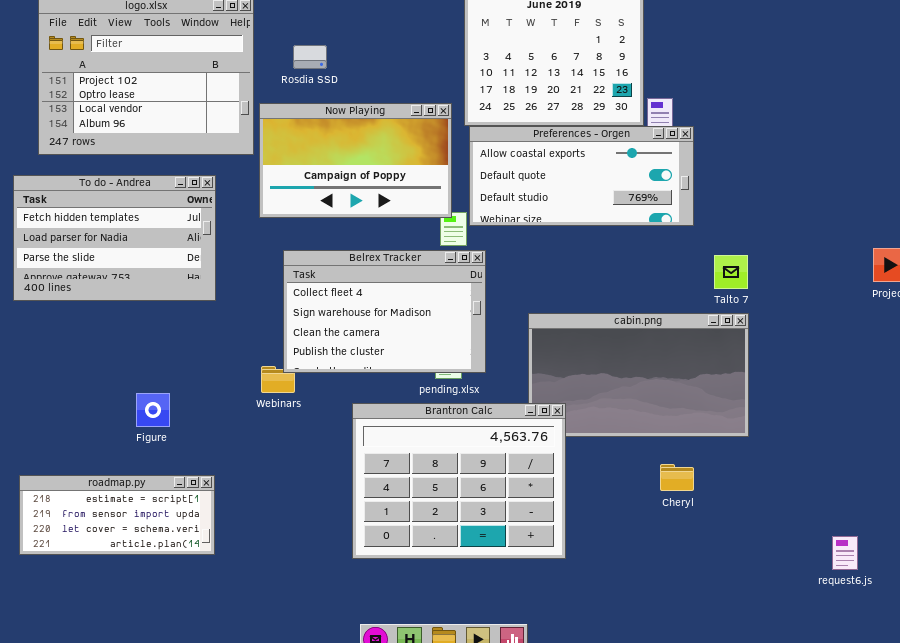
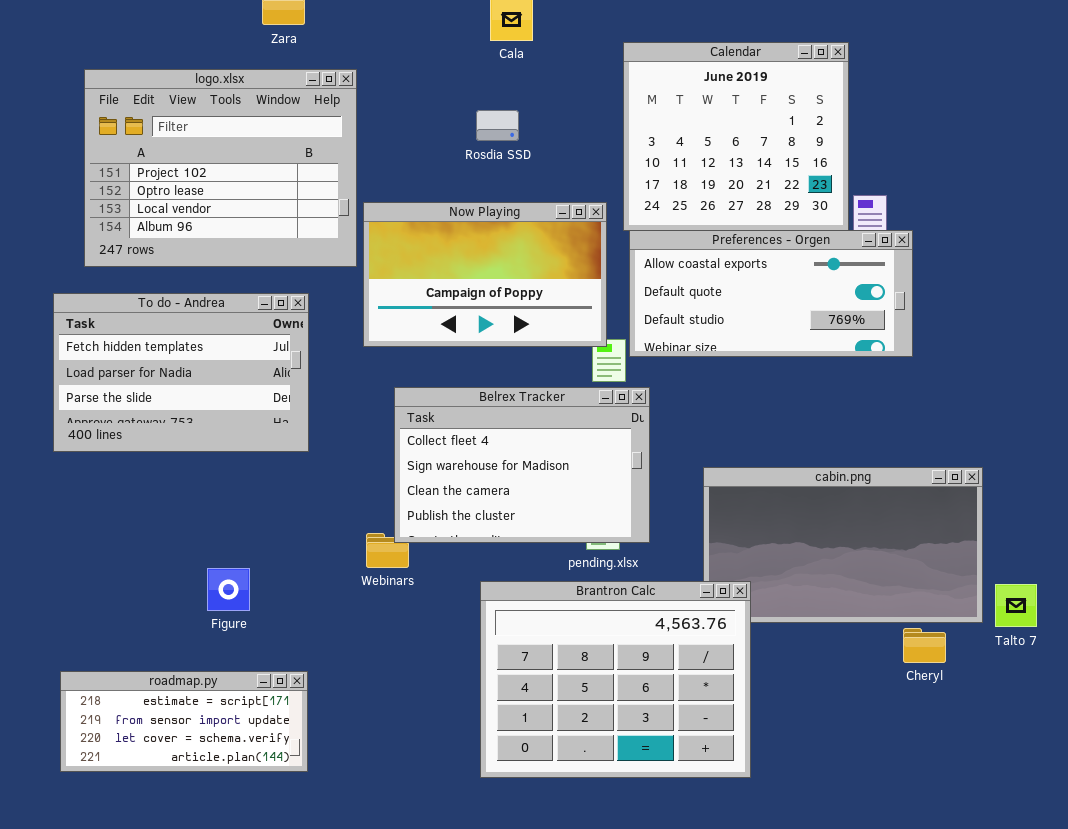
Rosdia SSD: [293,45,327,69] -> [476,110,519,141], moved
Talto 7: [714,255,748,289] -> [995,584,1037,627], moved
Cheryl: [660,464,694,491] -> [903,628,946,663], moved

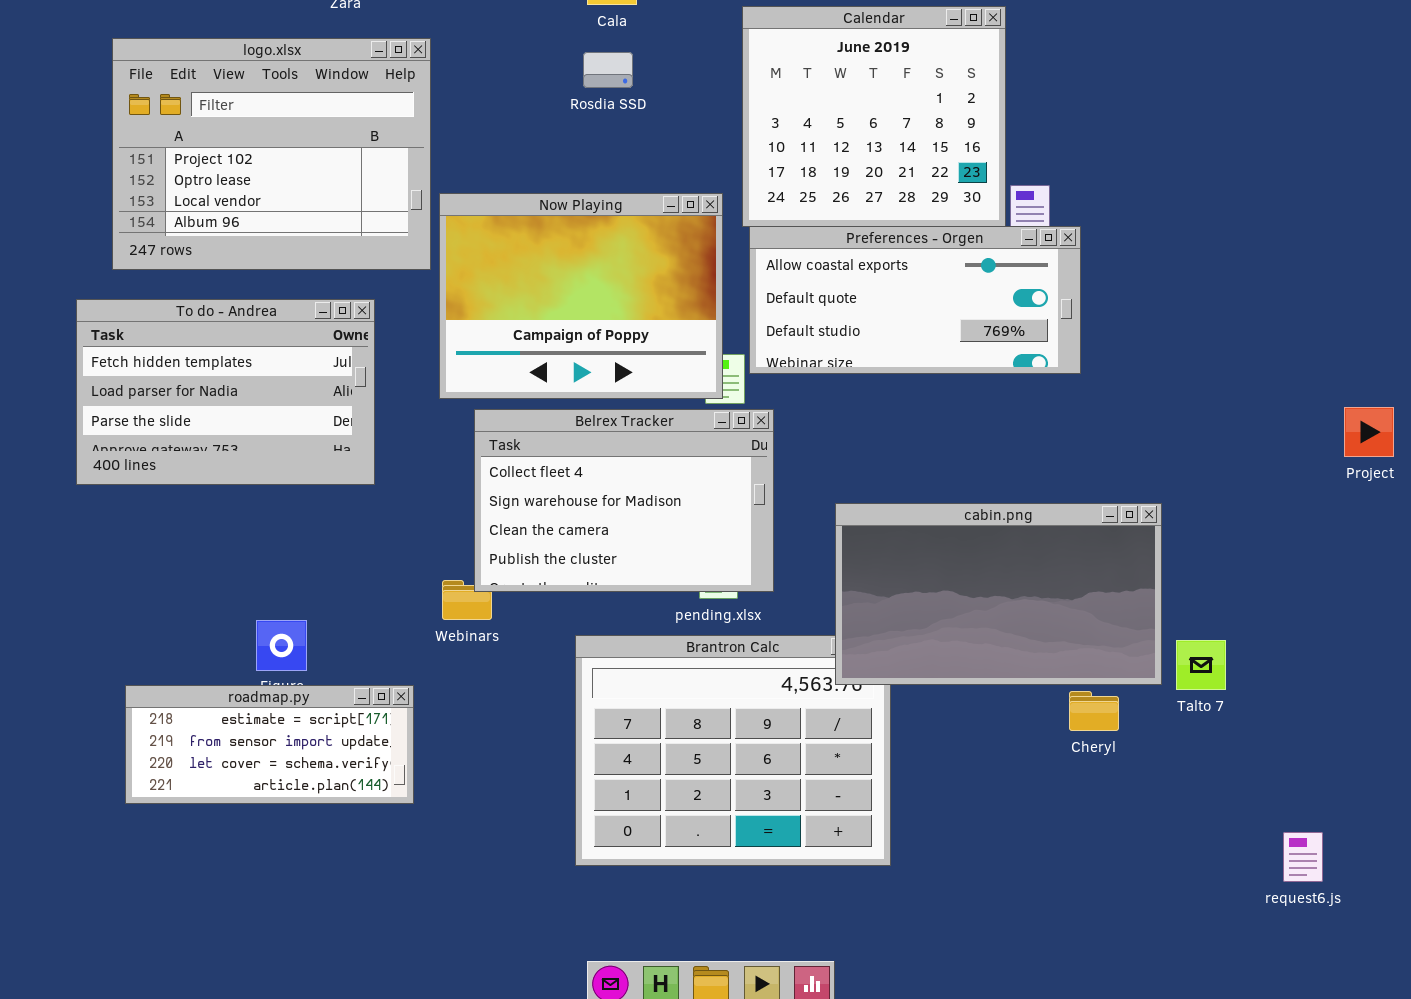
Rosdia SSD: [476,110,519,141] -> [583,52,633,88], moved
Now Playing: [363,202,607,347] -> [439,193,723,399], resized
cabin.png: [703,467,983,623] -> [835,503,1162,685], raised
roadmap.py: [60,671,308,772] -> [125,685,414,804], moved

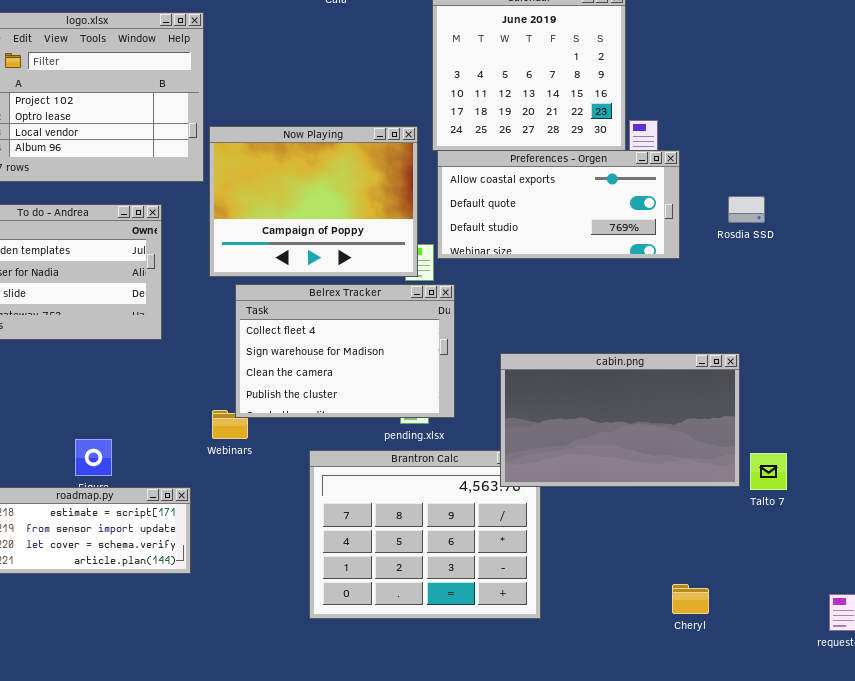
Rosdia SSD: [583,52,633,88] -> [728,196,765,223], moved
Cheryl: [1069,691,1119,731] -> [672,584,709,614], moved

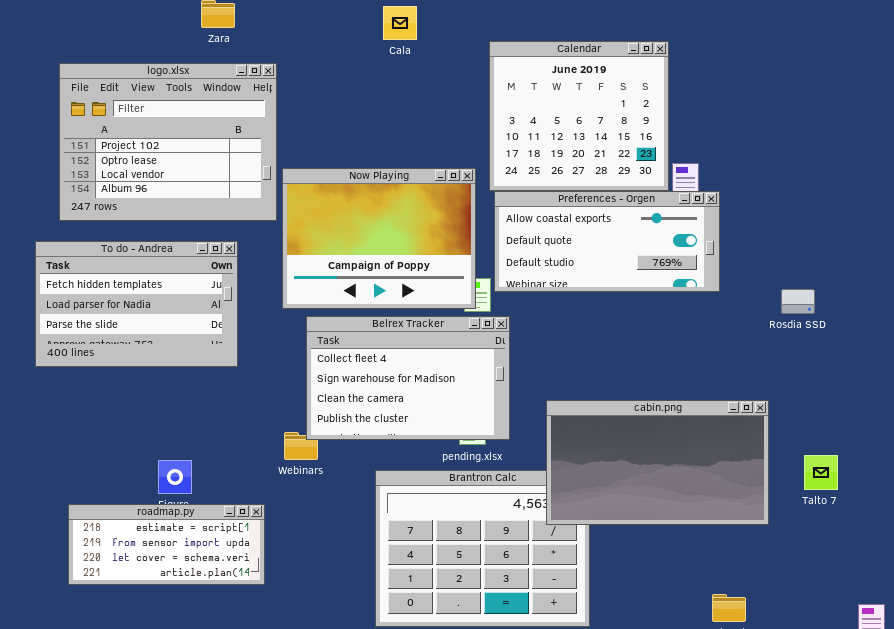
Rosdia SSD: [728,196,765,223] -> [781,289,815,314], moved
cabin.png: [500,353,740,487] -> [546,400,769,525], moved
Talto 7: [750,453,787,490] -> [804,455,838,490], moved

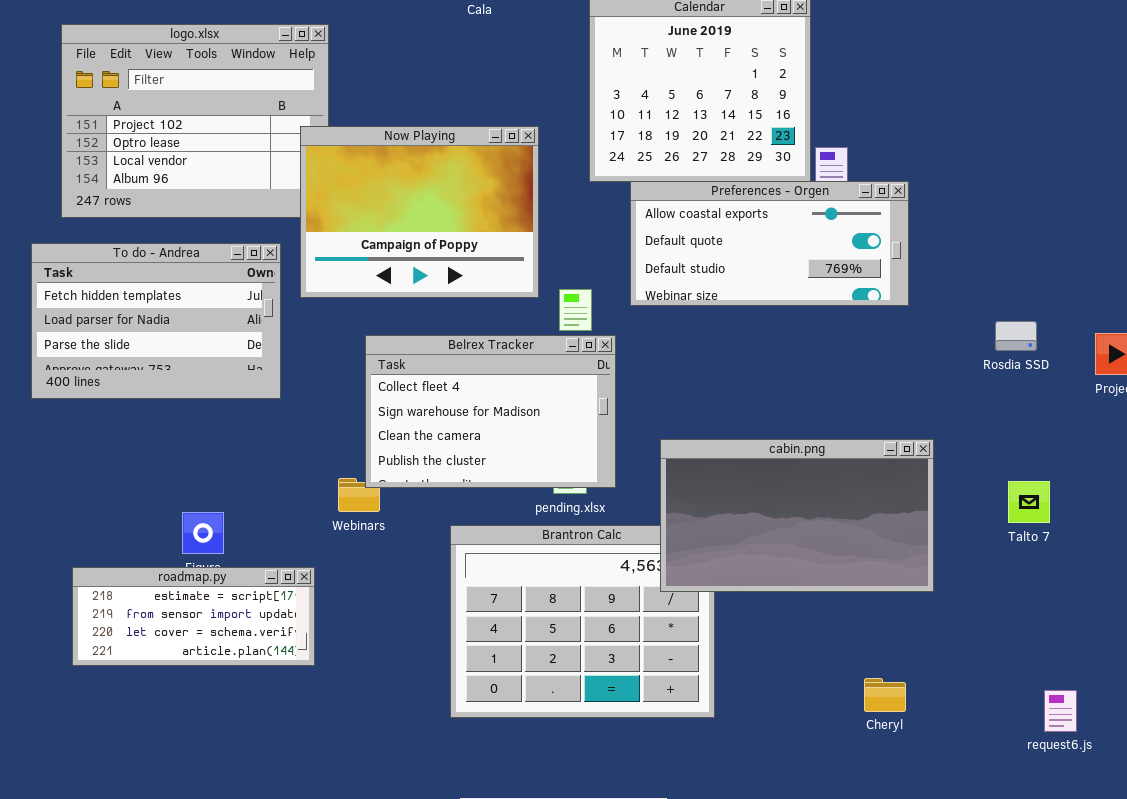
Now Playing: [282,168,476,309] -> [300,126,539,298], moved
Preferences - Orgen: [494,191,720,292] -> [630,181,909,306], moved
Rosdia SSD: [781,289,815,314] -> [995,321,1037,351], moved
Talto 7: [804,455,838,490] -> [1008,481,1050,523], moved

